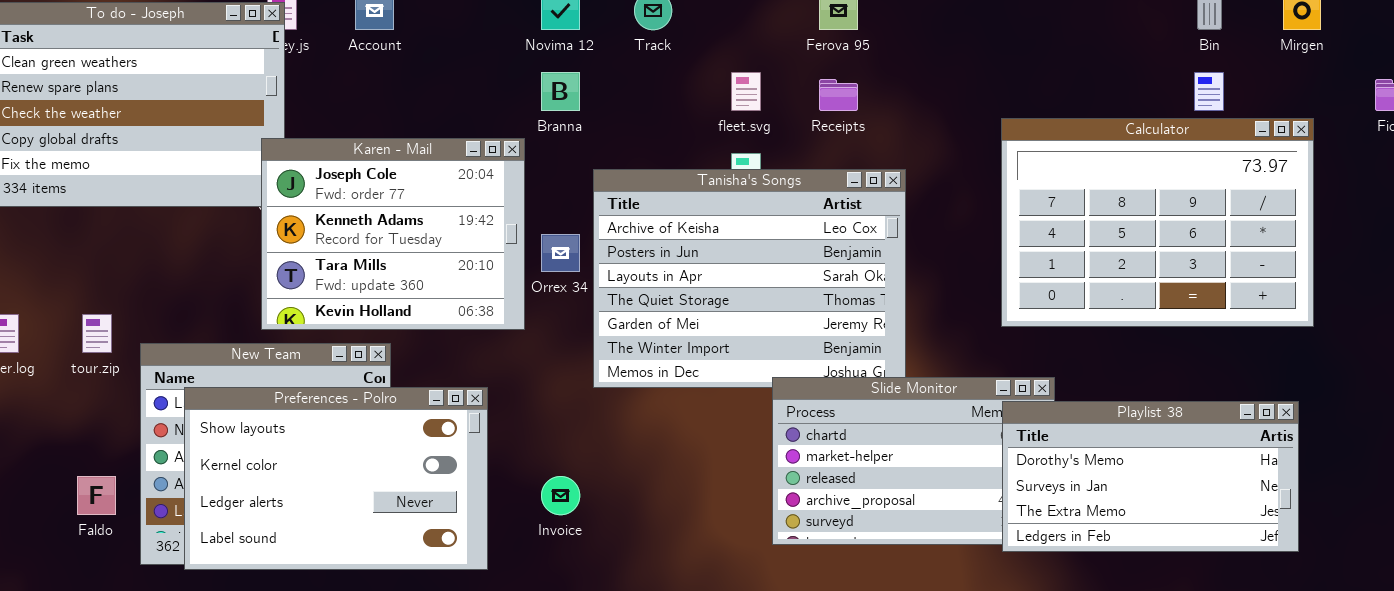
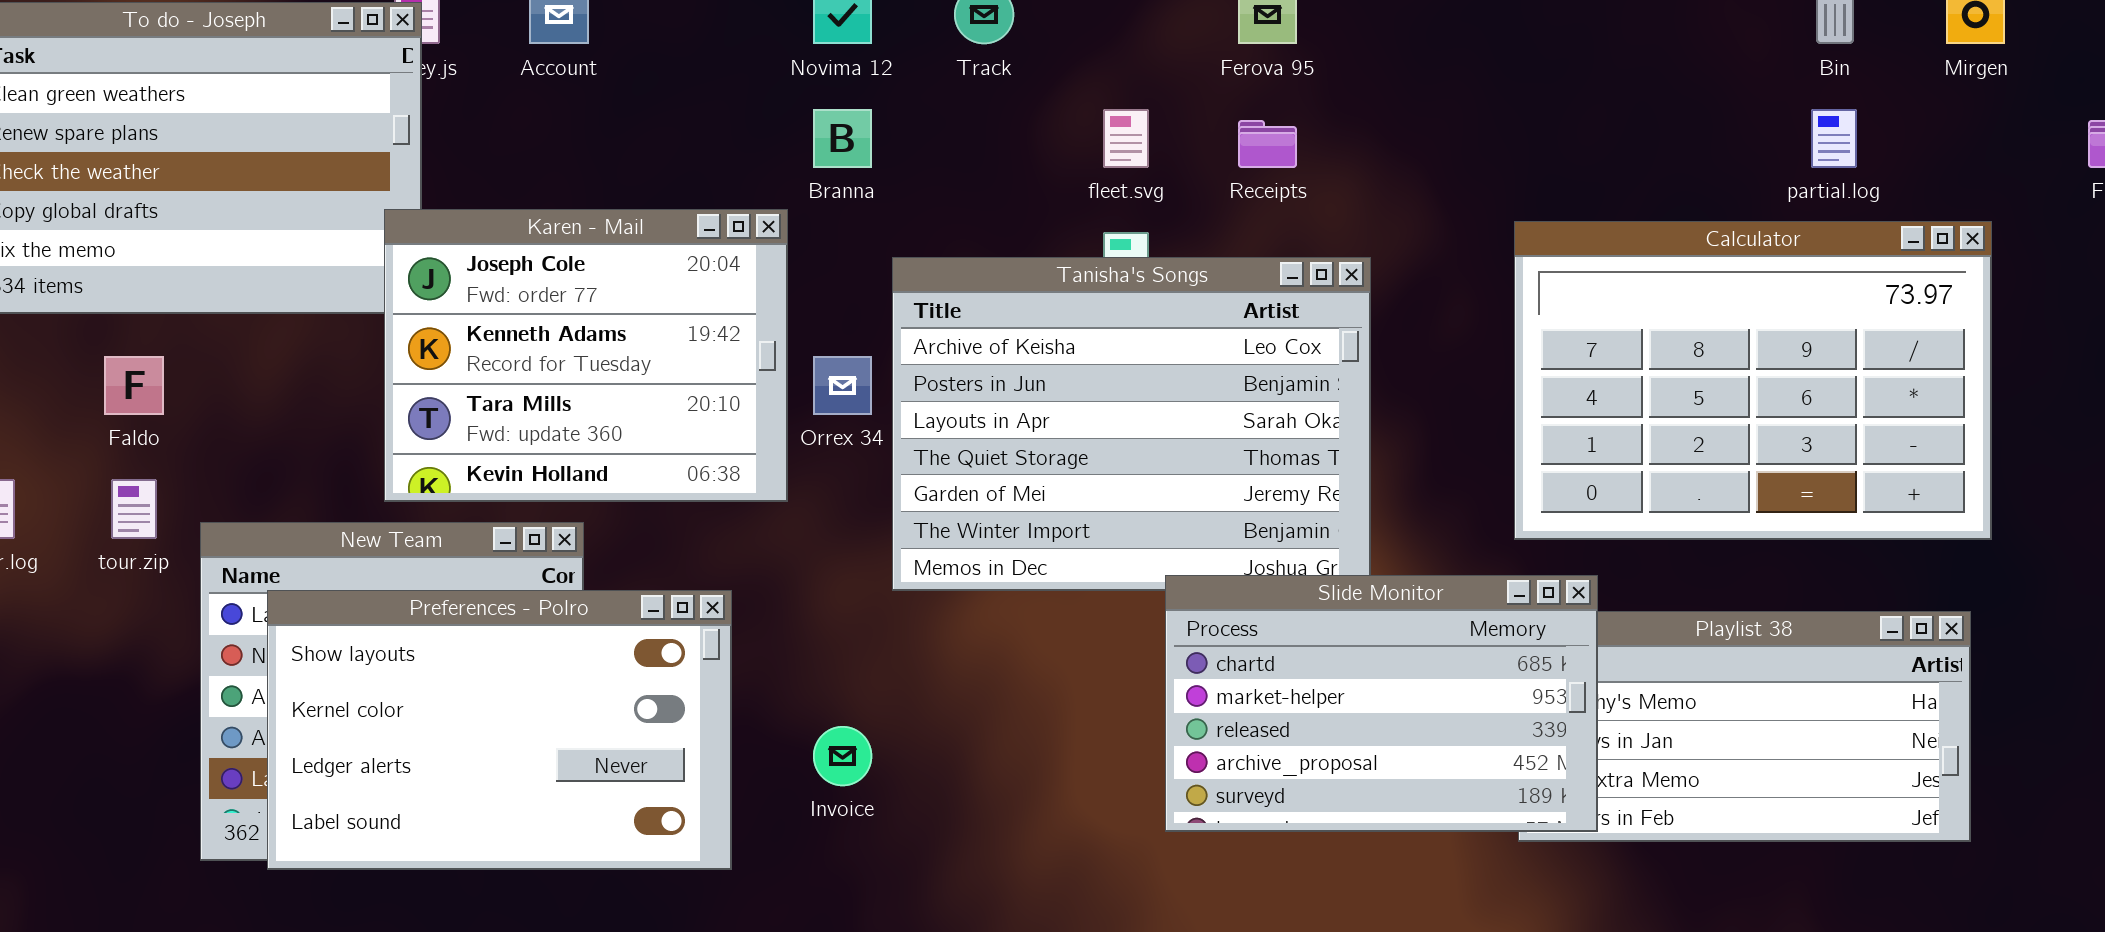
Calculator: [1001,118,1314,327] -> [1514,221,1992,540], moved
Slide Monitor: [772,377,1055,545] -> [1165,575,1598,832], raised
Faldo: [77,476,116,515] -> [104,356,164,415], moved

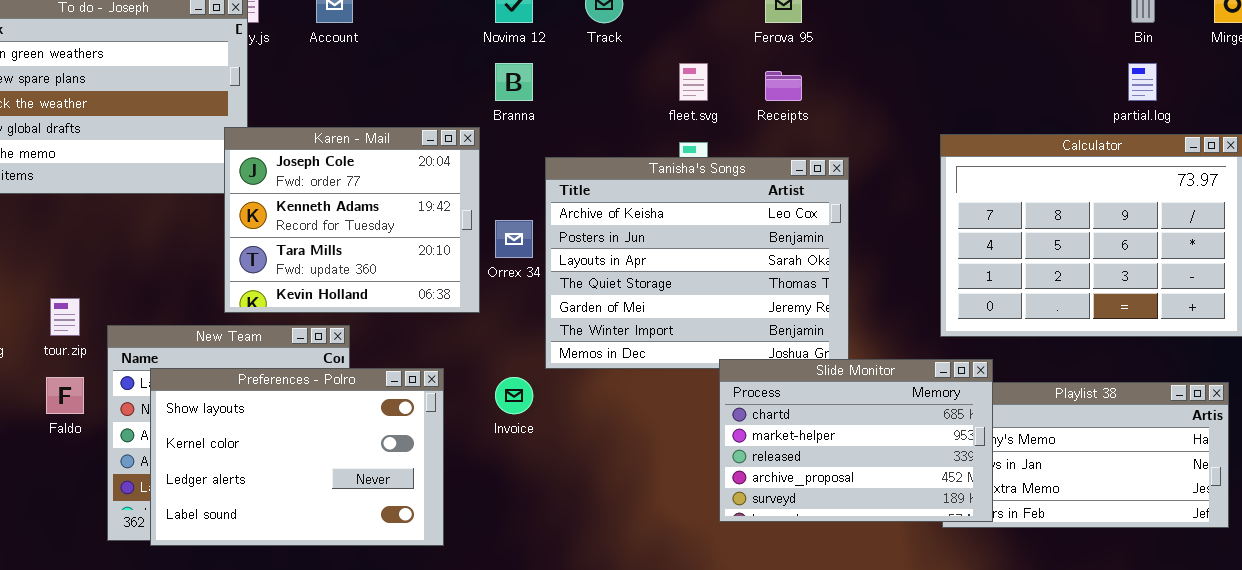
Faldo: [104,356,164,415] -> [46,377,84,414], moved
Invoice: [813,726,872,786] -> [495,377,533,414], moved

